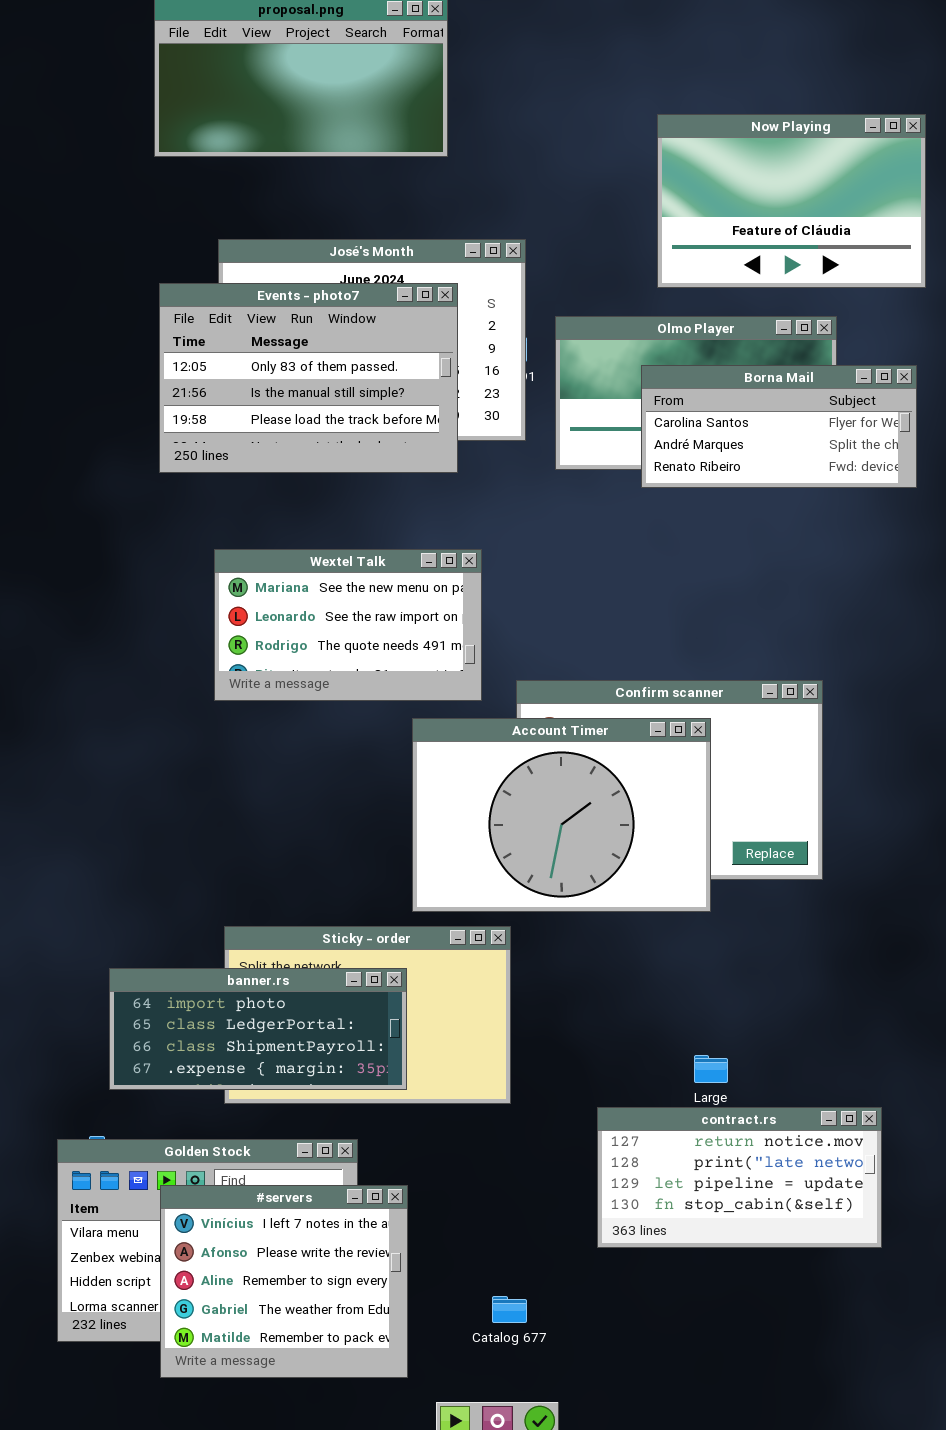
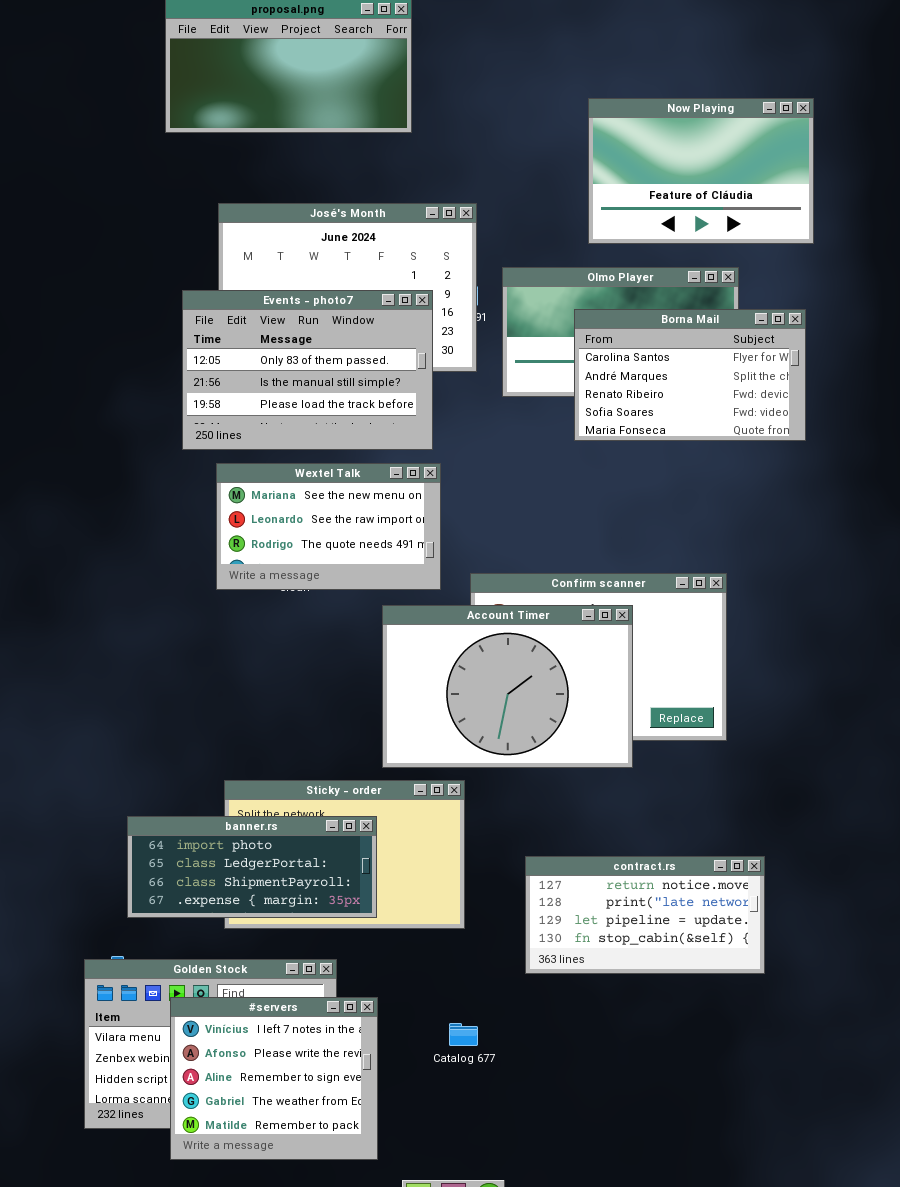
Events - photo7: [159,283,458,473] -> [182,290,433,450], moved
Borna Mail: [641,365,917,488] -> [574,309,806,441], resized
contract.rs: [597,1107,882,1248] -> [525,856,765,974], moved
Catalog 677: [492,1296,527,1323] -> [449,1023,478,1046], moved

